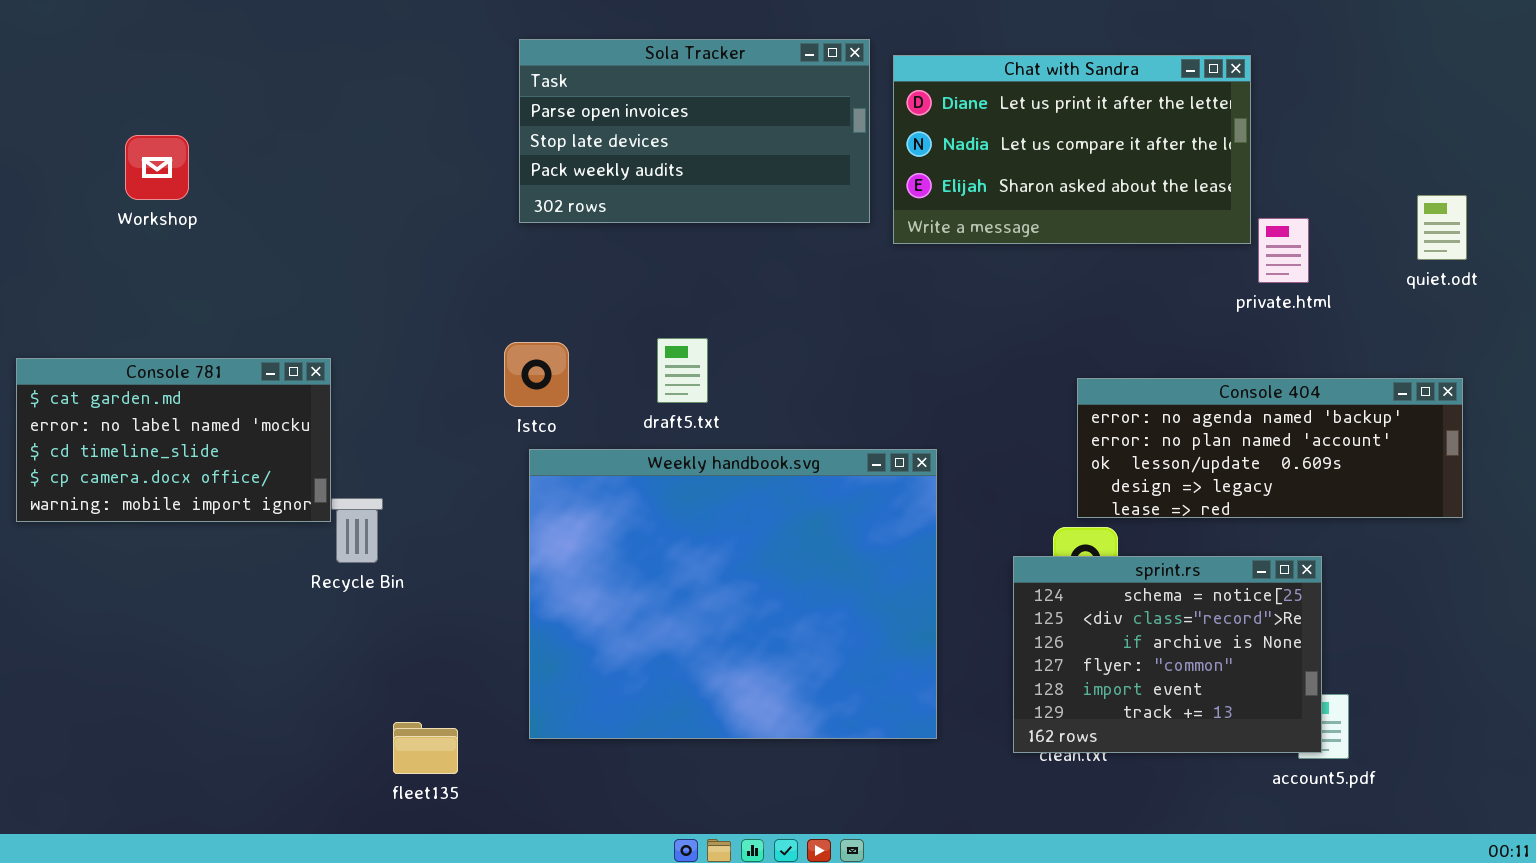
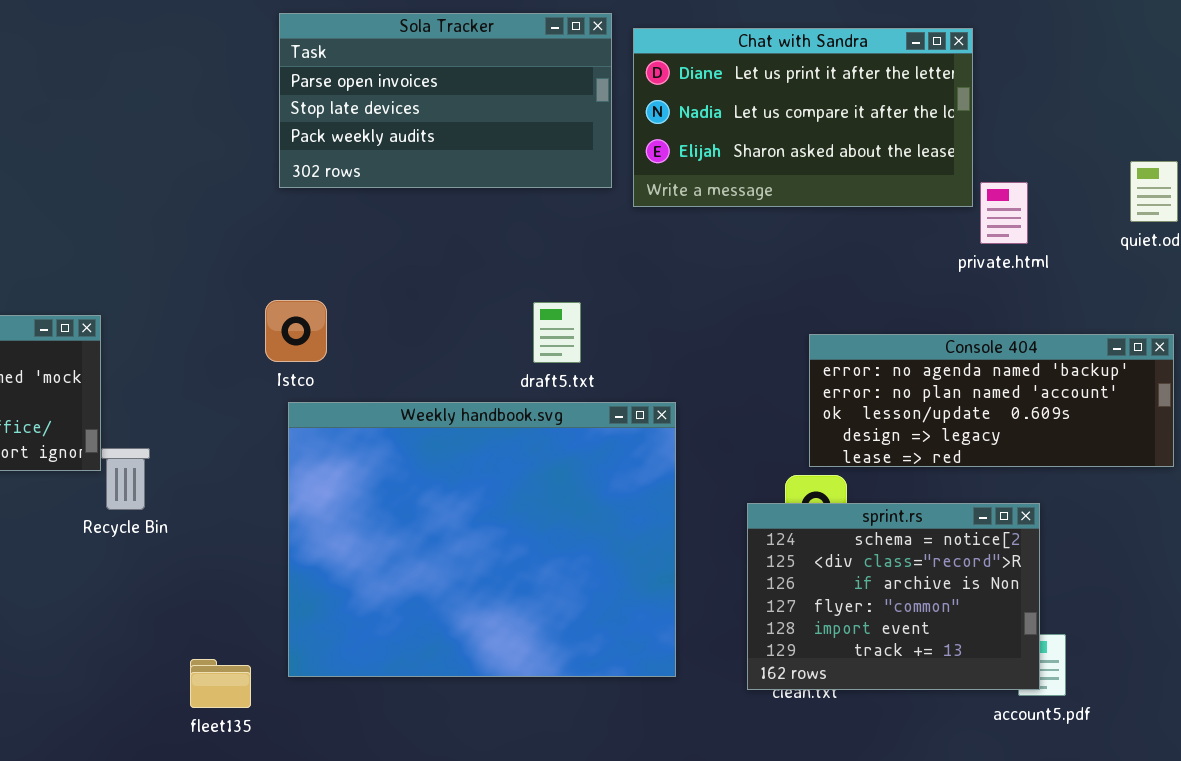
draft5.txt: [657,338,708,403] -> [533,302,581,363], moved
fleet135: [393,722,458,774] -> [190,659,251,708], moved

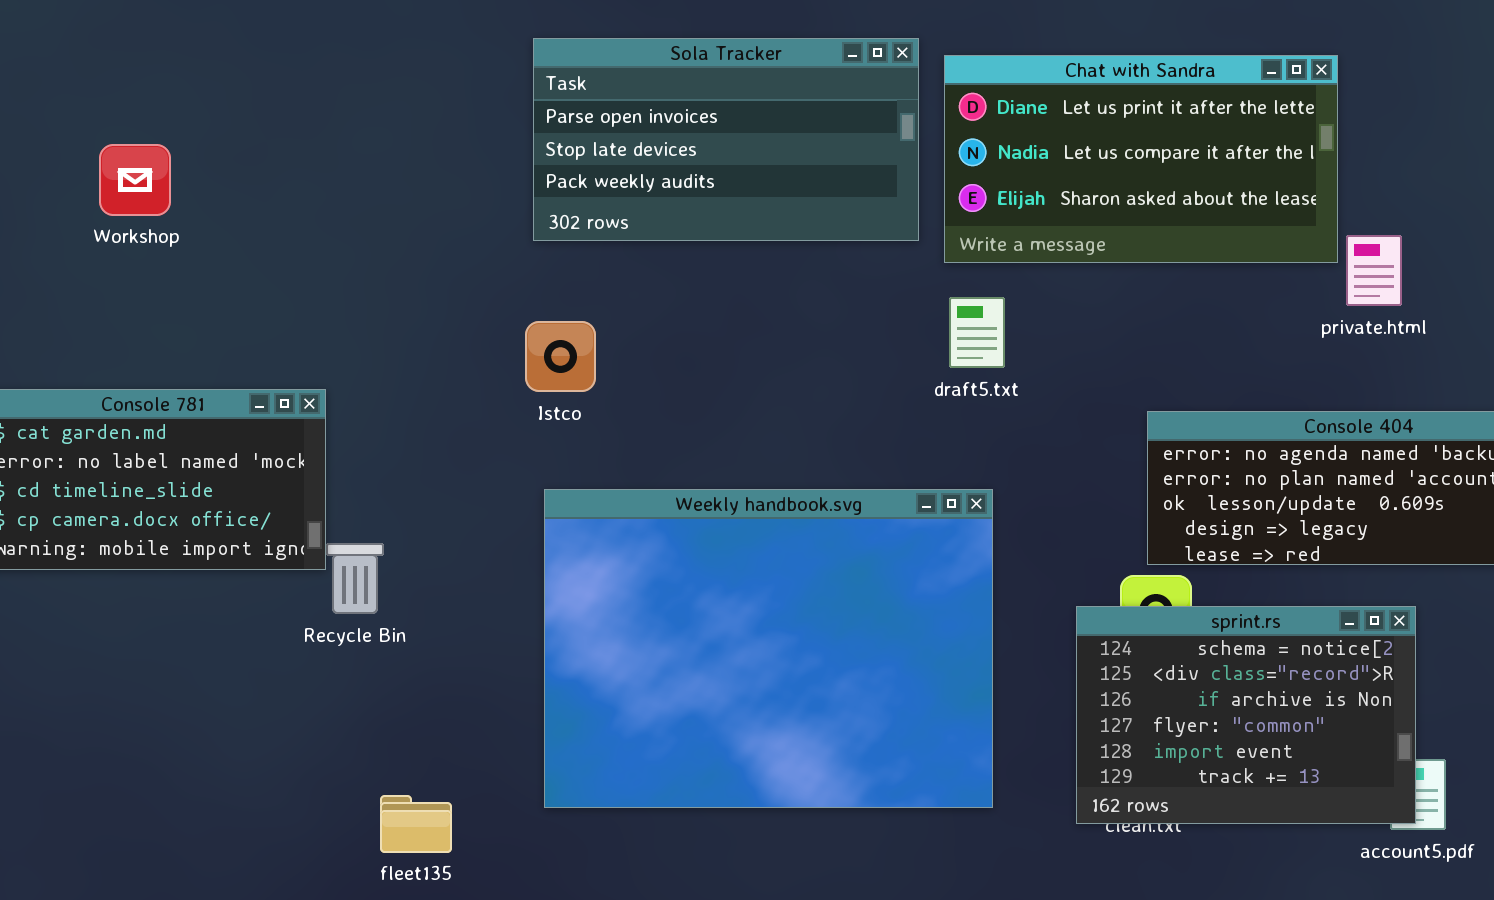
Istco: [265,300,327,362] -> [525,321,596,392], moved
draft5.txt: [533,302,581,363] -> [949,297,1005,368], moved
fleet135: [190,659,251,708] -> [380,795,452,853], moved

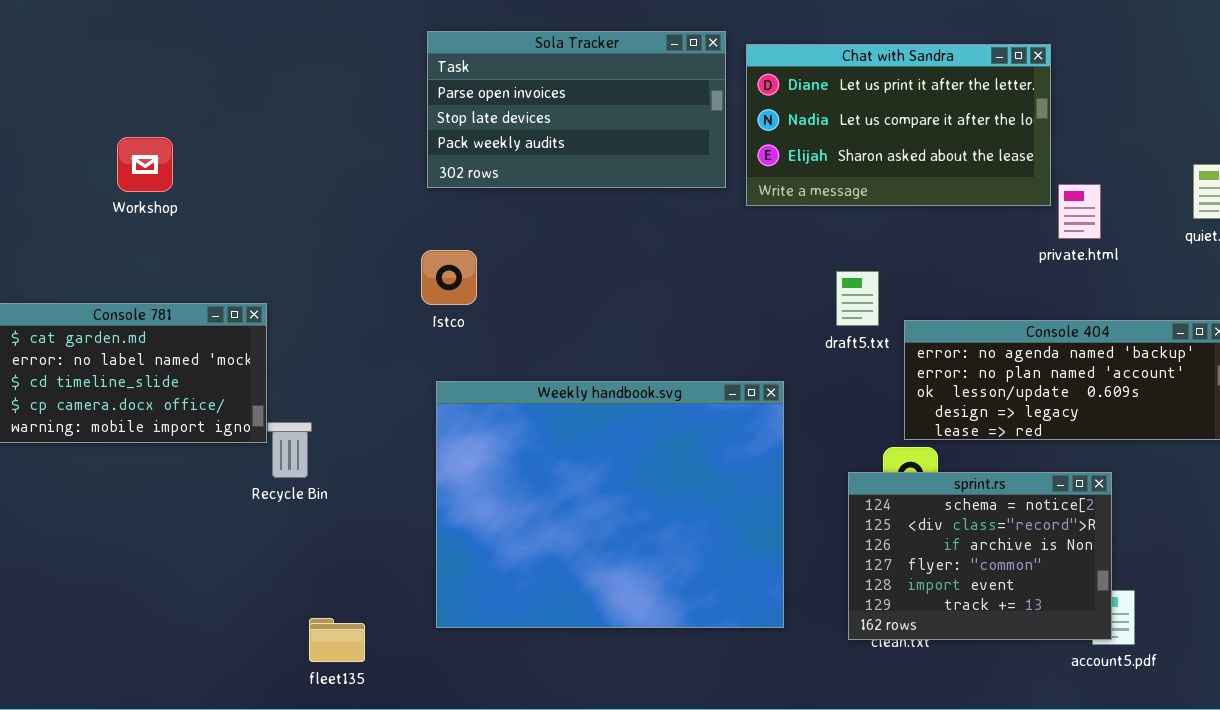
Workshop: [99,144,171,216] -> [117,137,173,192], moved
draft5.txt: [949,297,1005,368] -> [836,271,879,326], moved

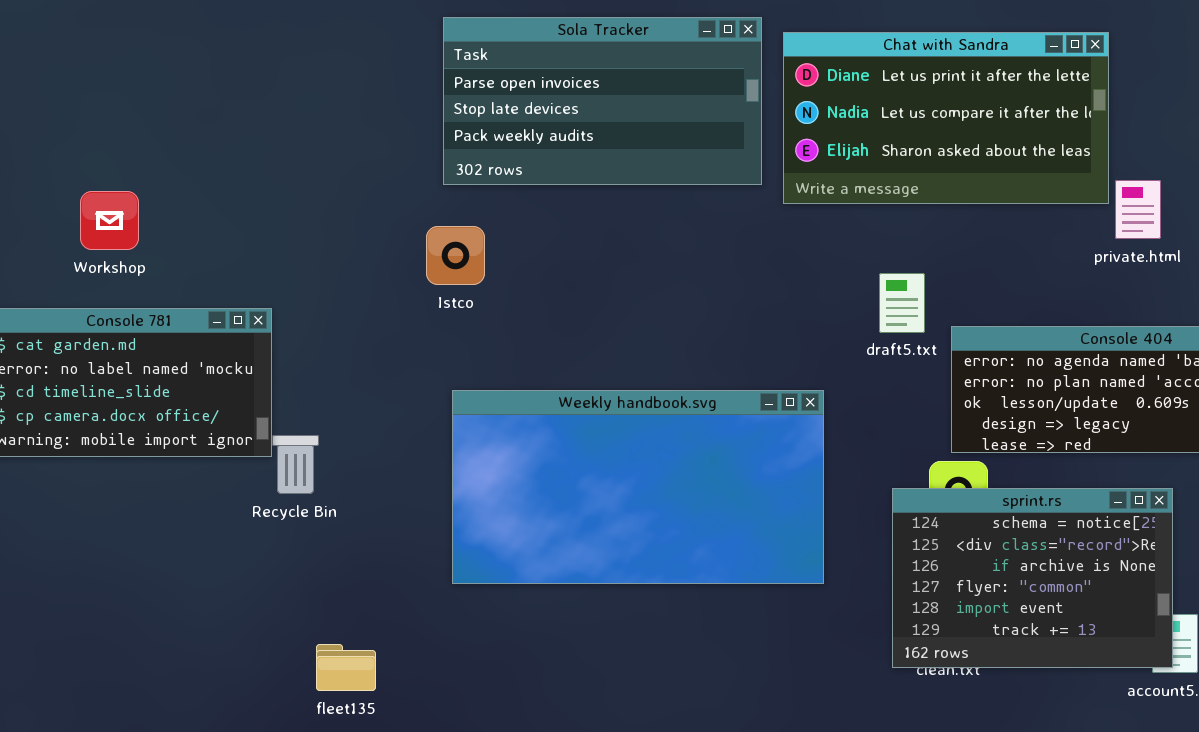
Workshop: [117,137,173,192] -> [80,191,139,250], moved
Istco: [421,250,477,305] -> [426,226,485,285], moved
Weekly handbook.svg: [436,381,784,628] -> [452,390,824,584], resized

